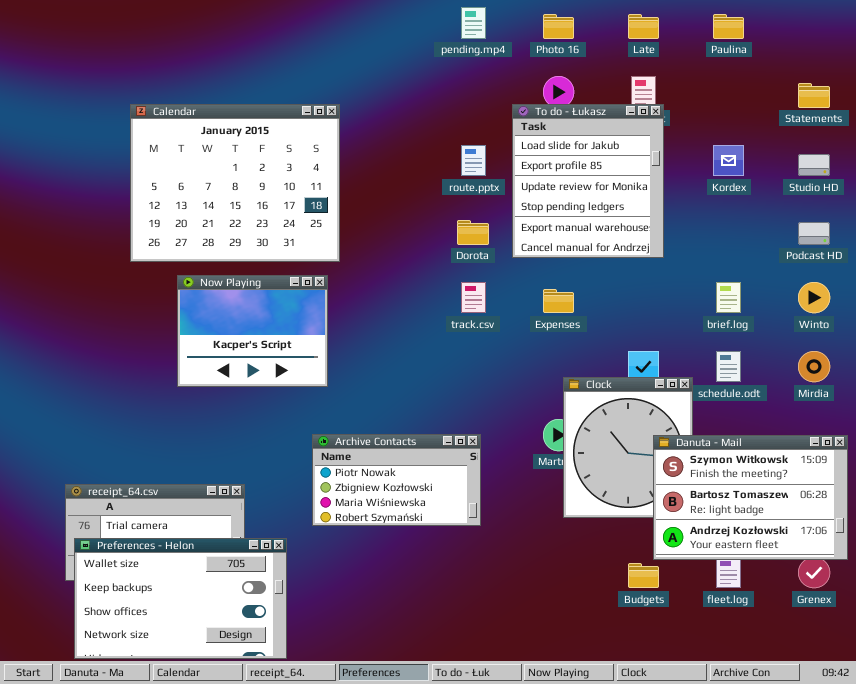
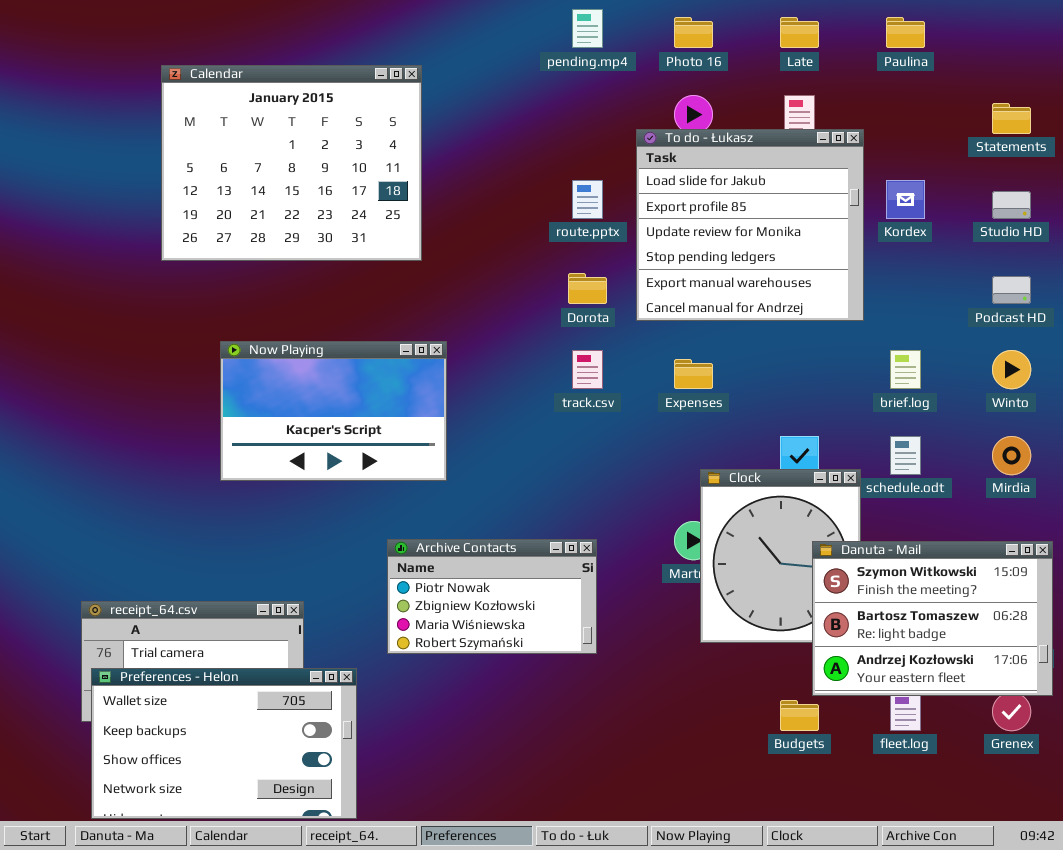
Calendar: [130,104,340,262] -> [161,65,422,261], moved
To do - Łukasz: [512,104,664,258] -> [636,129,864,321], resized
Now Playing: [177,275,328,387] -> [220,341,447,481], resized

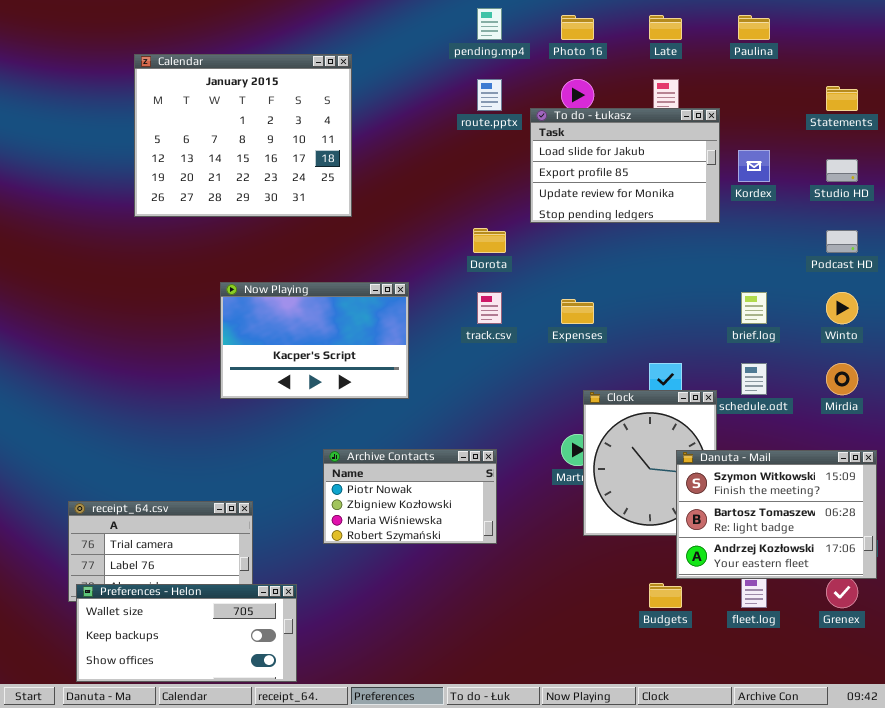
To do - Łukasz: [636,129,864,321] -> [530,108,720,223], resized
route.pptx: [572,180,603,219] -> [477,79,502,111], moved
Now Playing: [220,341,447,481] -> [220,282,409,399], moved
Preferences - Helon: [91,668,357,819] -> [76,584,297,682], resized

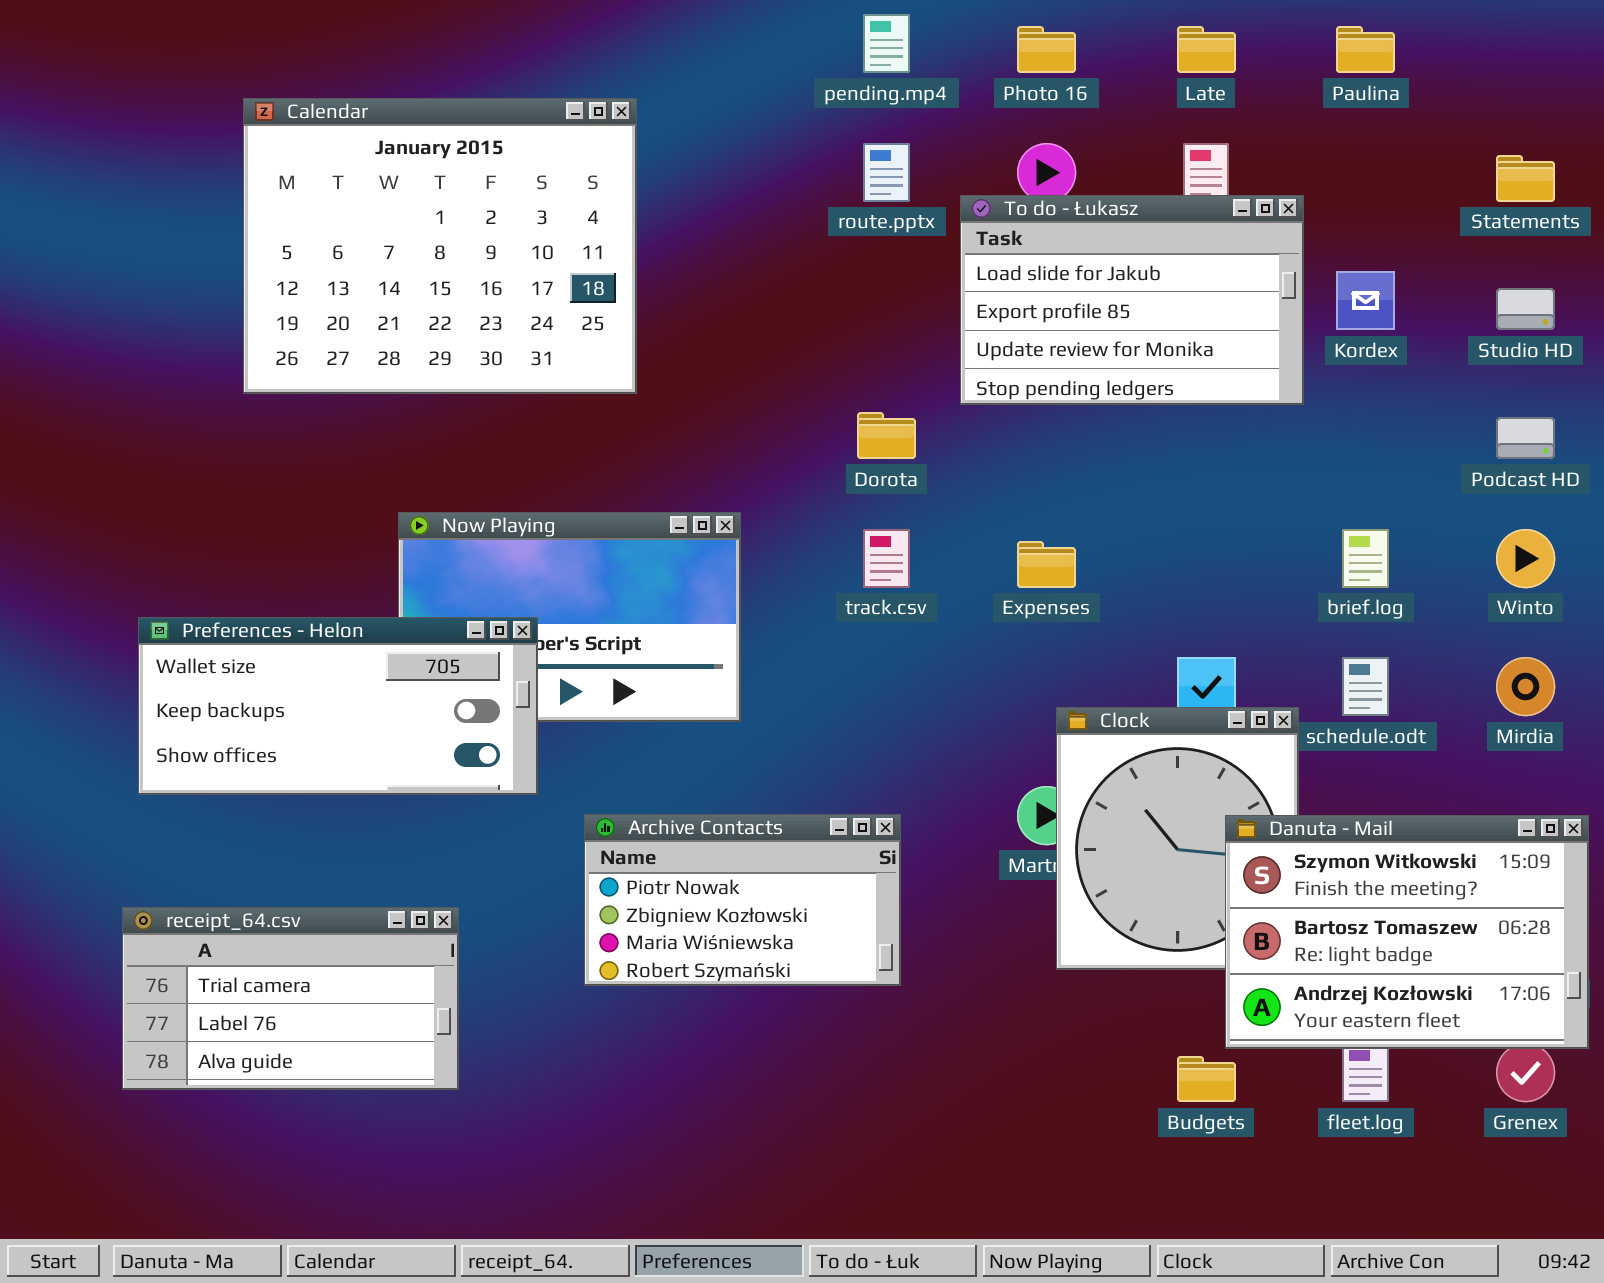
Preferences - Helon: [76,584,297,682] -> [138,617,538,795], moved

